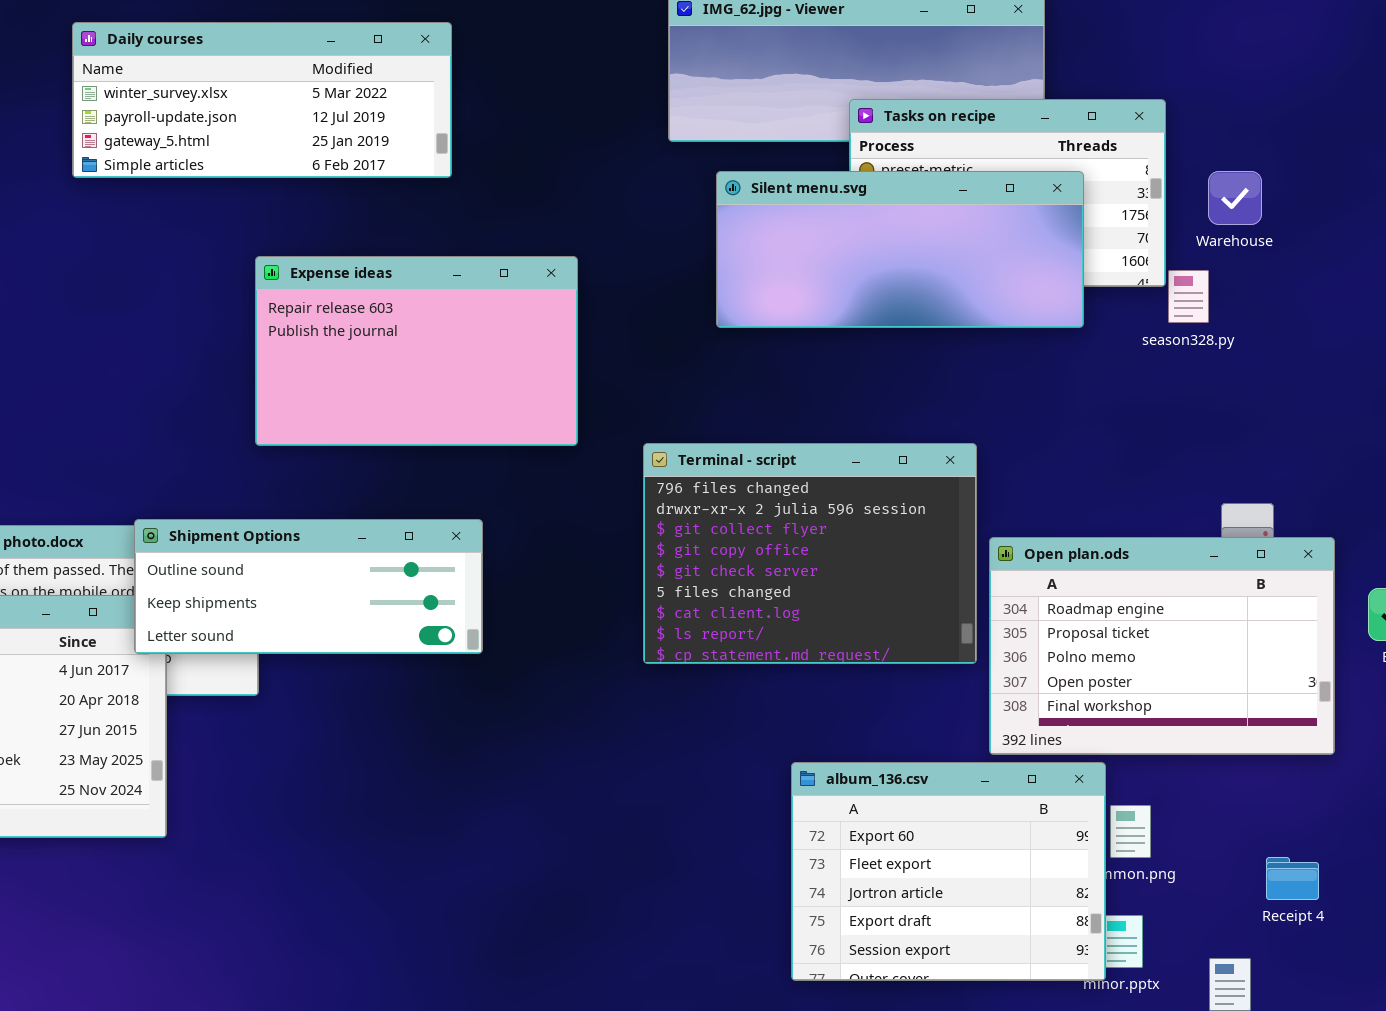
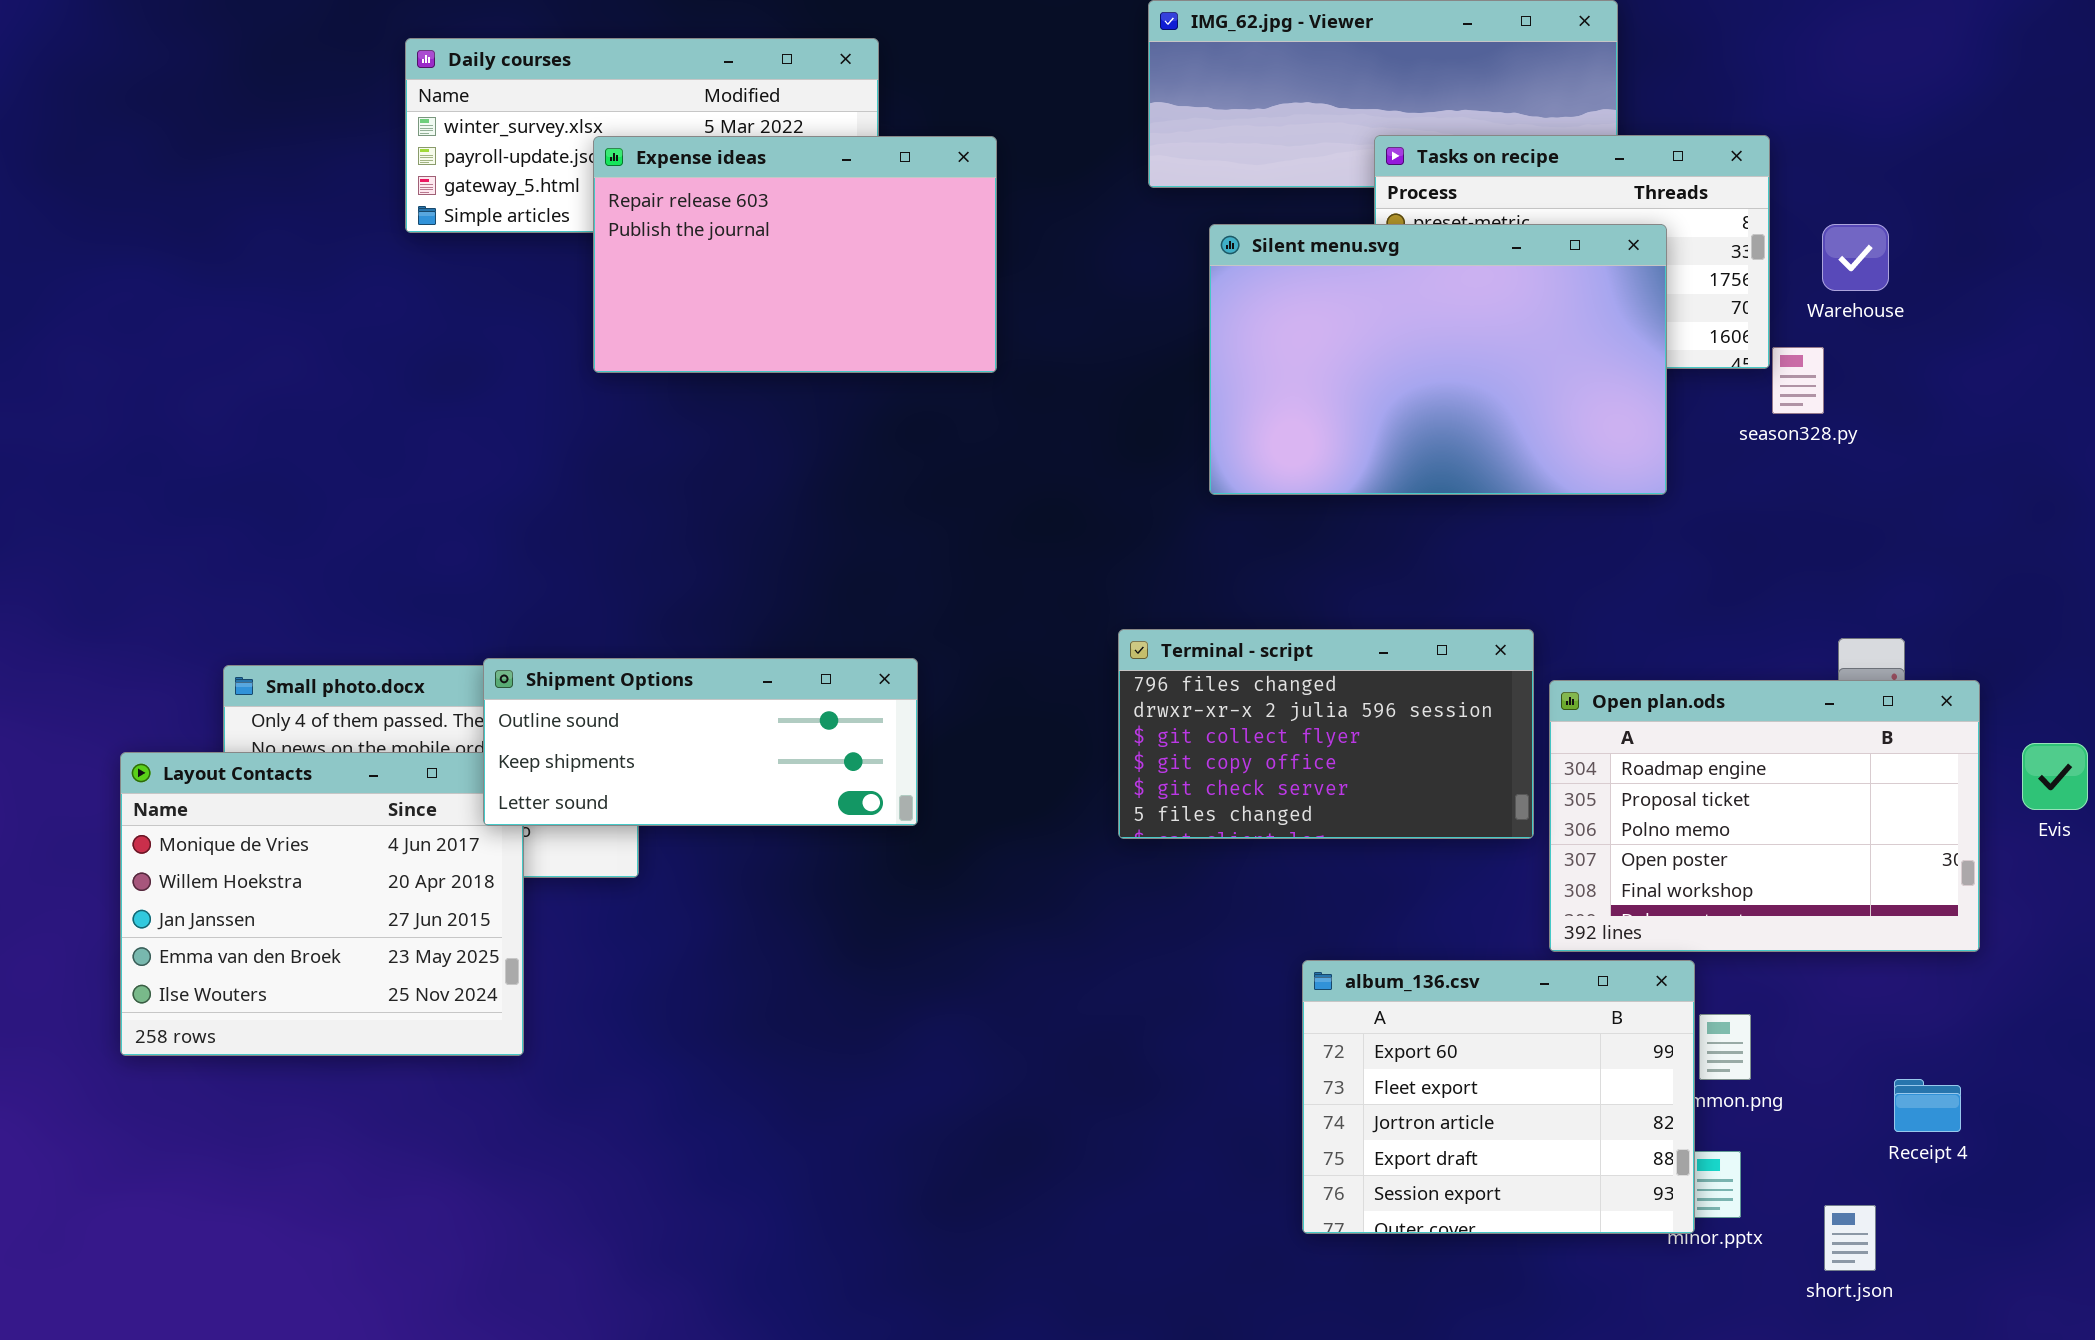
Silent menu.svg: [716,171,1084,328] -> [1209,224,1667,495], resized
Expense ideas: [255,256,578,446] -> [593,136,997,373], moved
Terminal - script: [643,443,977,664] -> [1118,629,1534,839], resized

